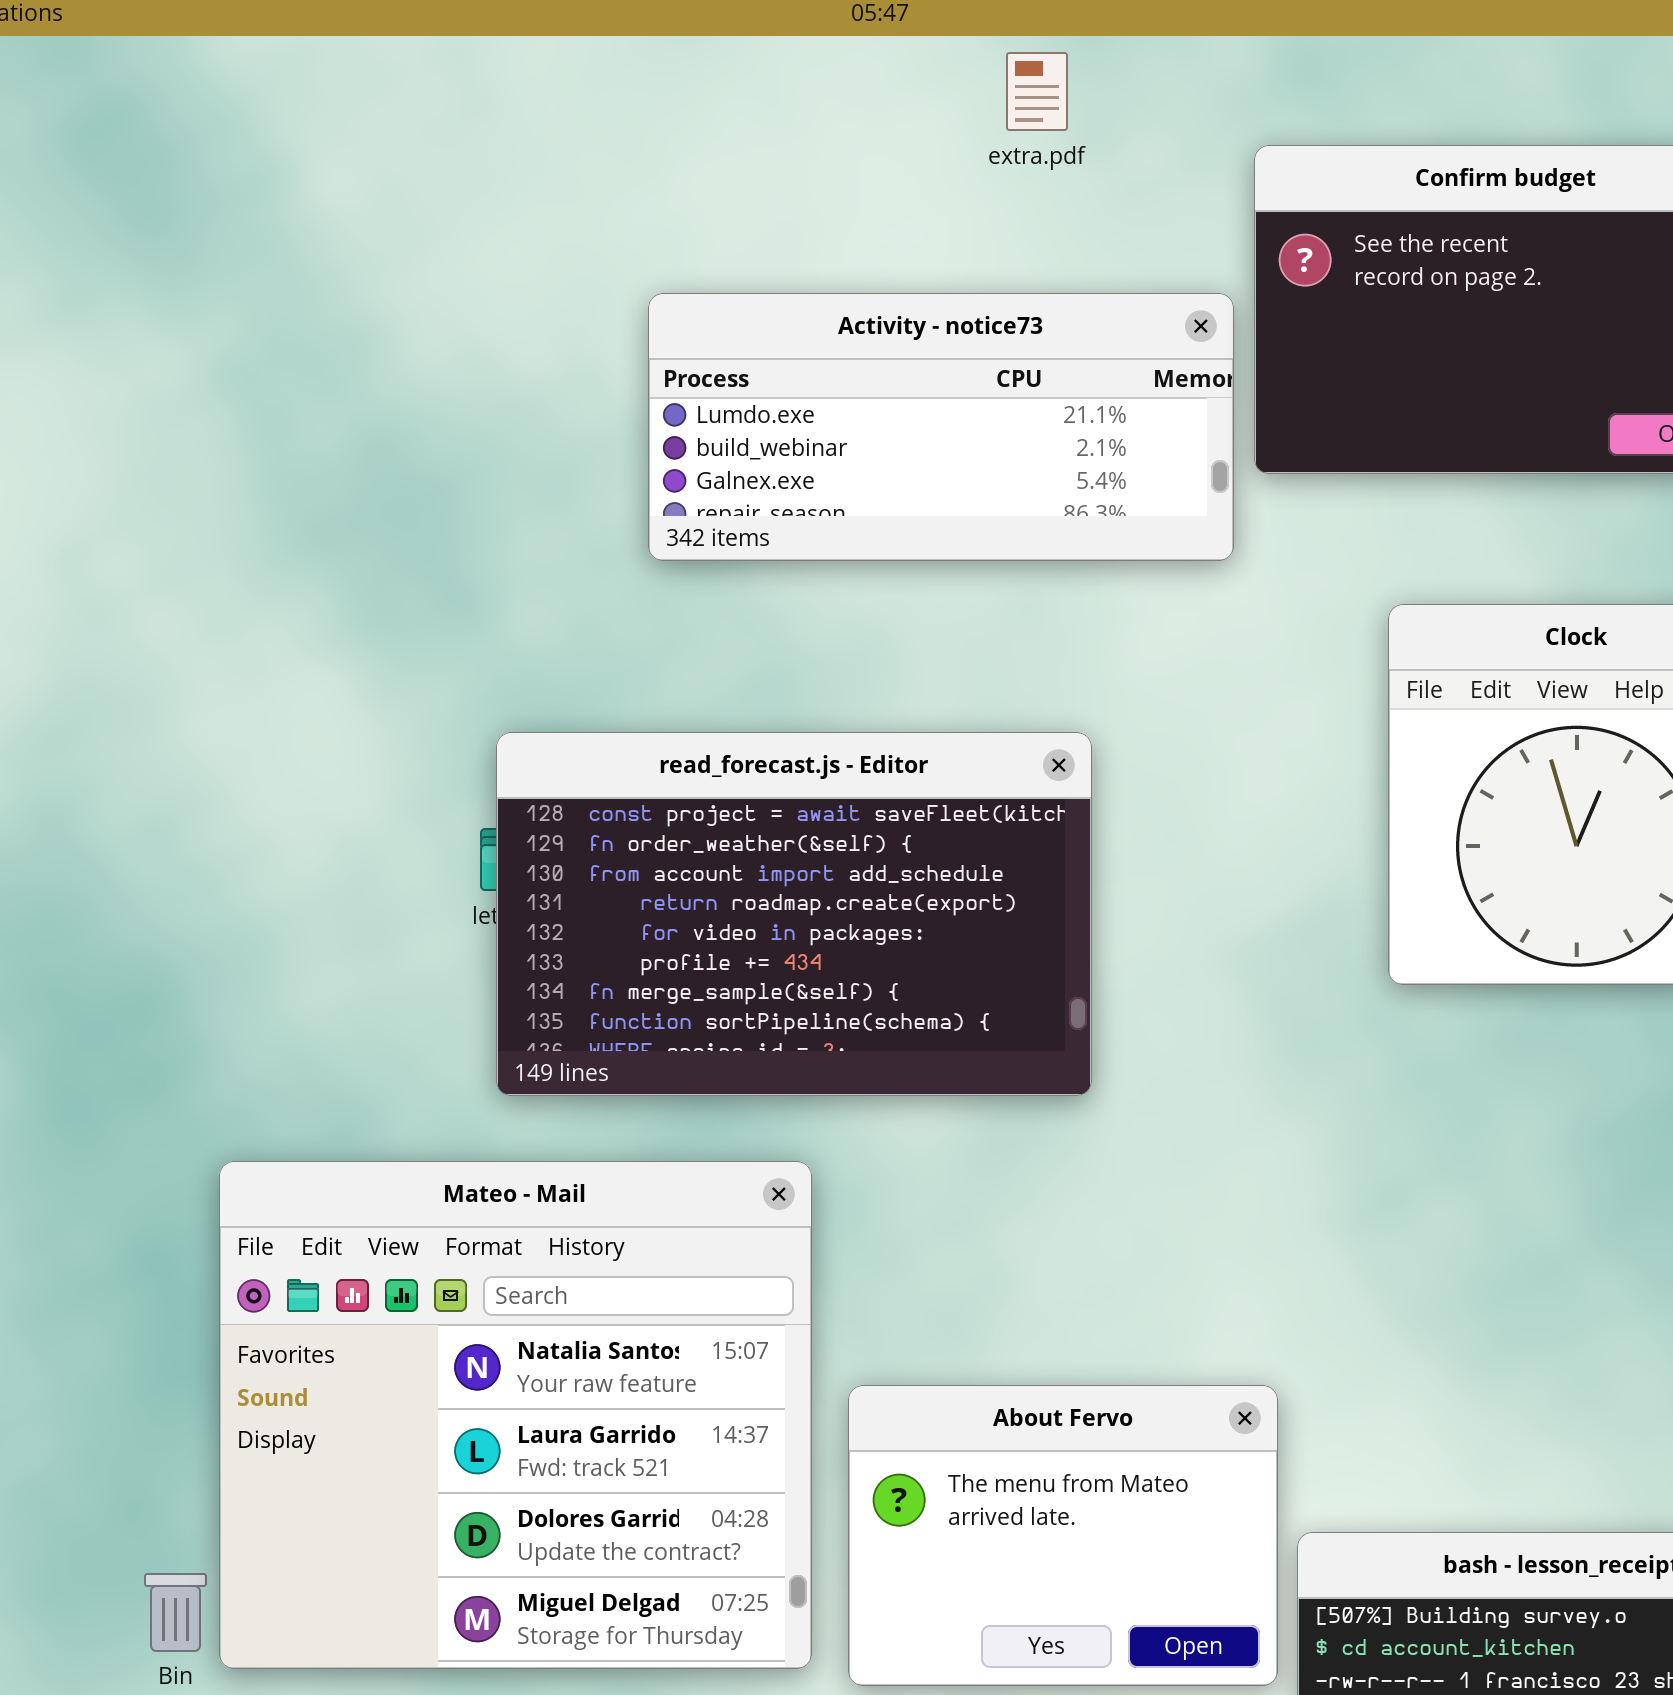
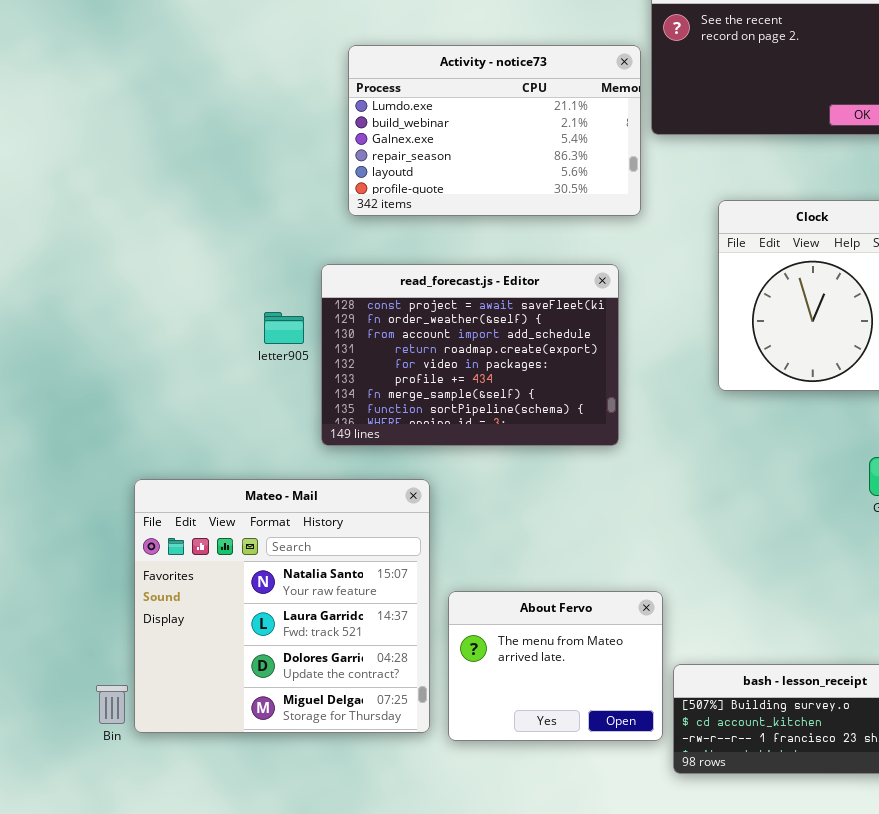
Activity - notice73: [648,293,1234,561] -> [348,45,641,216], resized
read_forecast.js - Editor: [496,732,1092,1096] -> [321,264,619,446], moved

